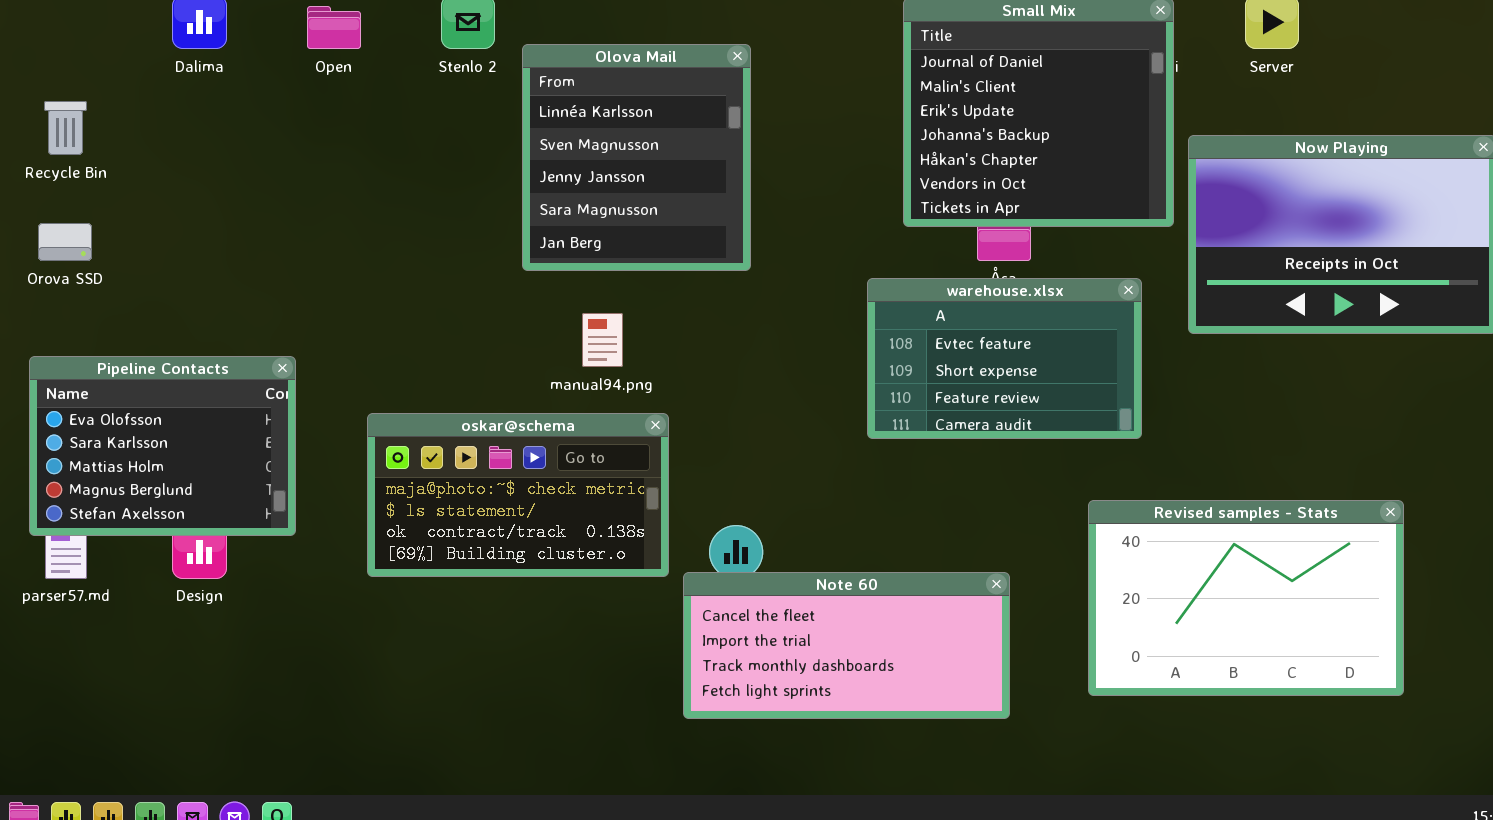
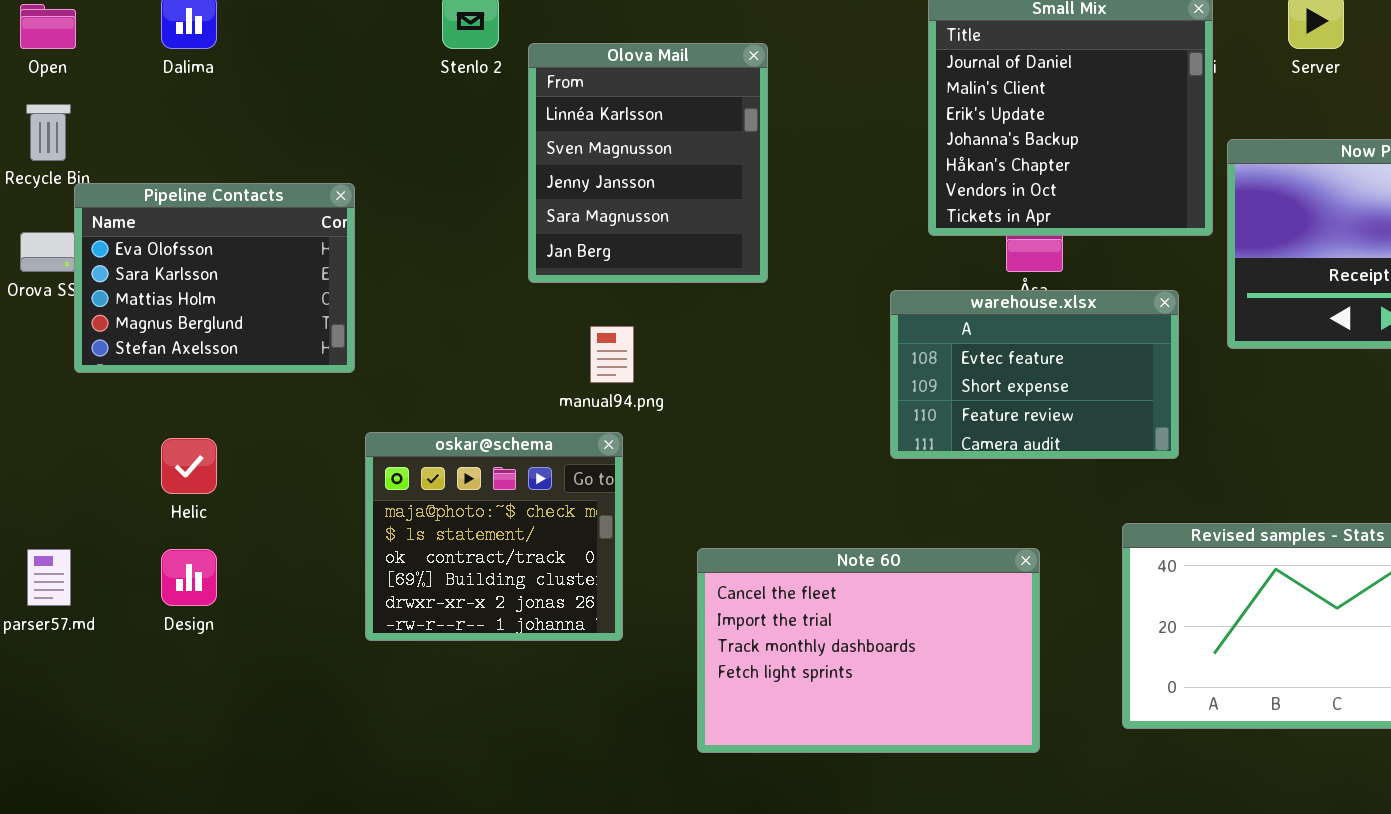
Open: [307,6,361,49] -> [20,4,76,49], moved
Pipeline Contacts: [29,356,296,536] -> [74,183,355,373], moved
oskar@schema: [367,413,669,577] -> [365,432,623,641], resized
Note 60: [683,572,1010,719] -> [697,548,1040,753], resized

